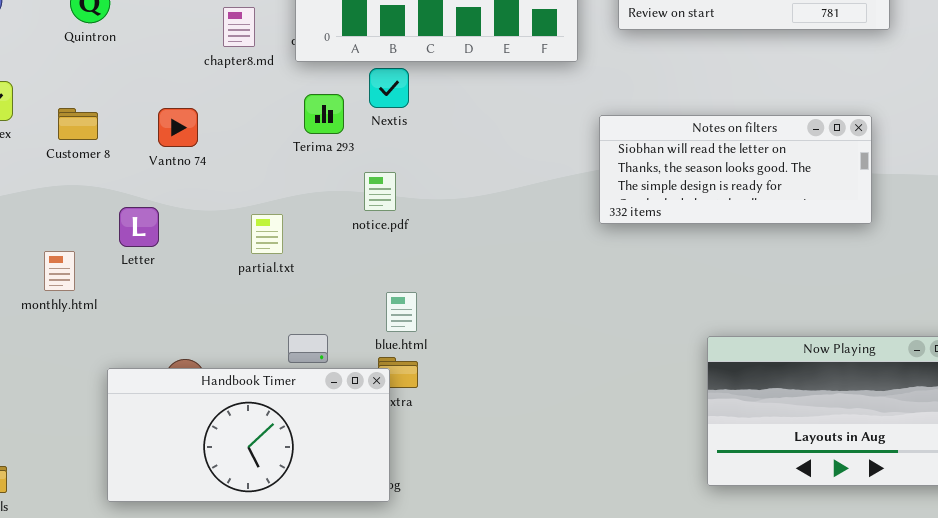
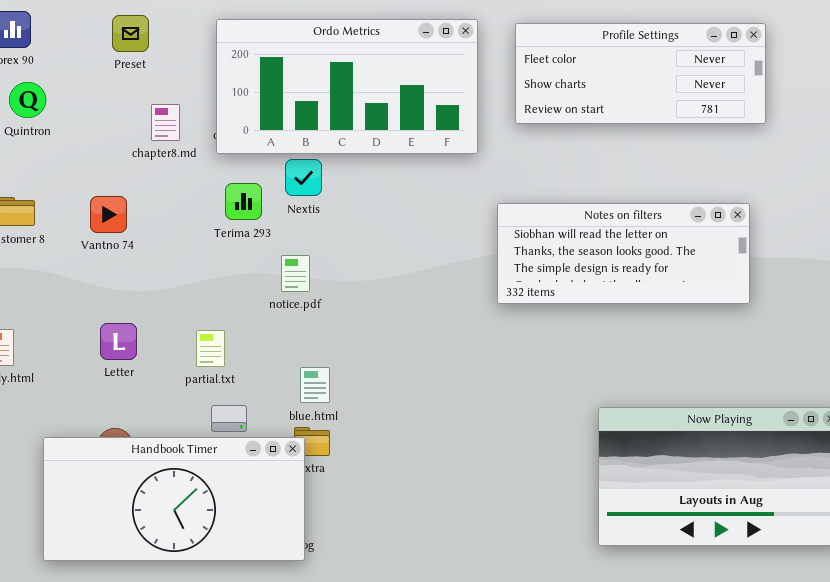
Letter: [119,207,159,247] -> [100,323,137,360], moved
partial.txt: [251,214,283,254] -> [196,330,225,367], moved

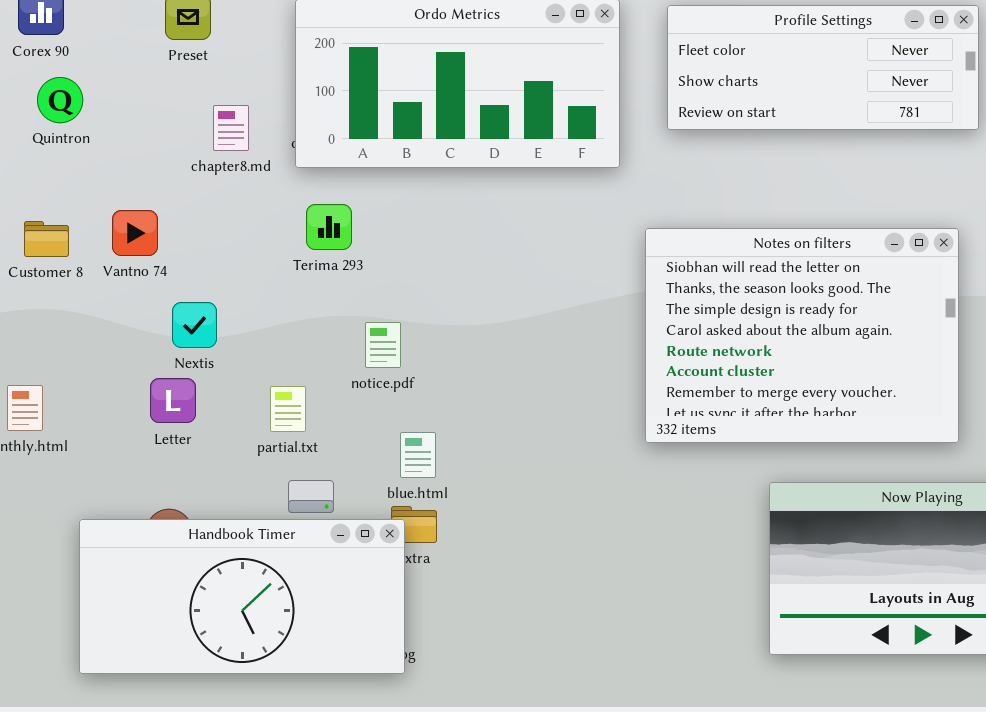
Nextis: [285,159,322,196] -> [172,302,217,348], moved
Vantno 74: [90,196,127,233] -> [112,210,158,256], moved
Notes on filters: [497,203,750,304] -> [645,228,959,443], resized
notice.pdf: [281,255,310,292] -> [365,322,401,368], moved

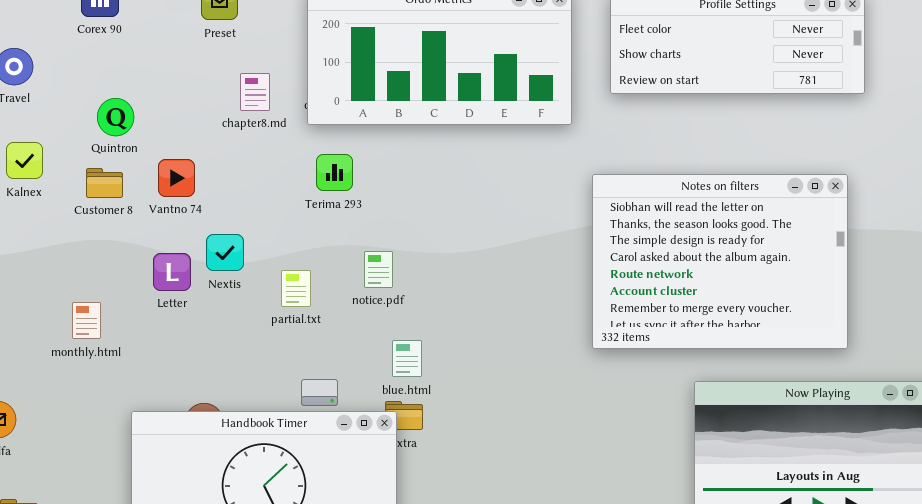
Quintron: [37,77,83,123] -> [97,98,134,136], moved
Letter: [150,378,196,423] -> [153,253,191,291], moved
partial.txt: [270,386,306,432] -> [281,270,311,307], moved

